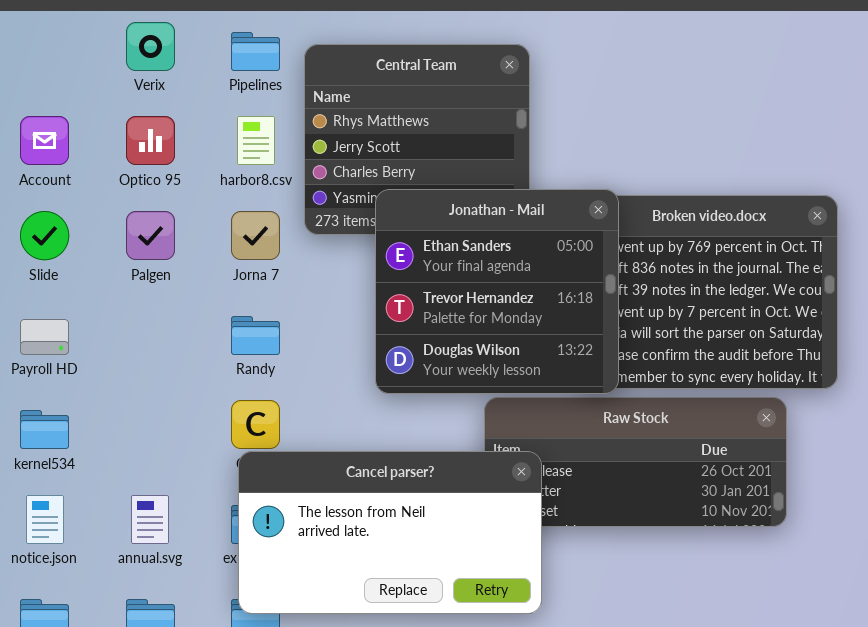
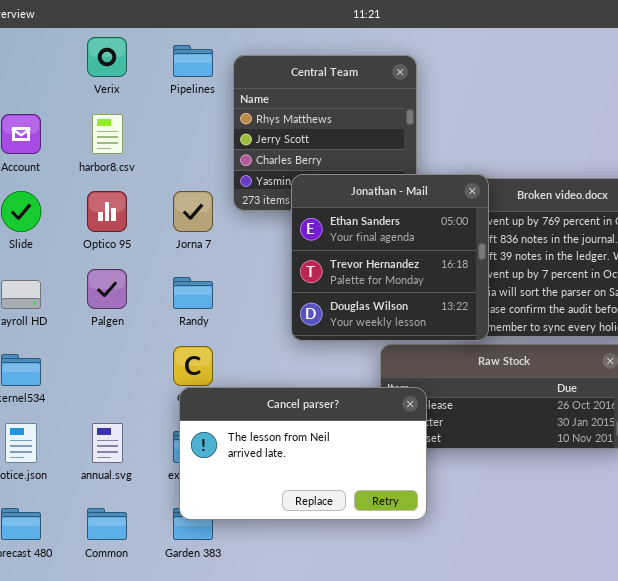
Optico 95: [126,116,175,165] -> [87,191,127,232], moved
harbor8.csv: [237,116,275,165] -> [92,114,123,154], moved
Palgen: [126,211,175,260] -> [87,269,127,309], moved

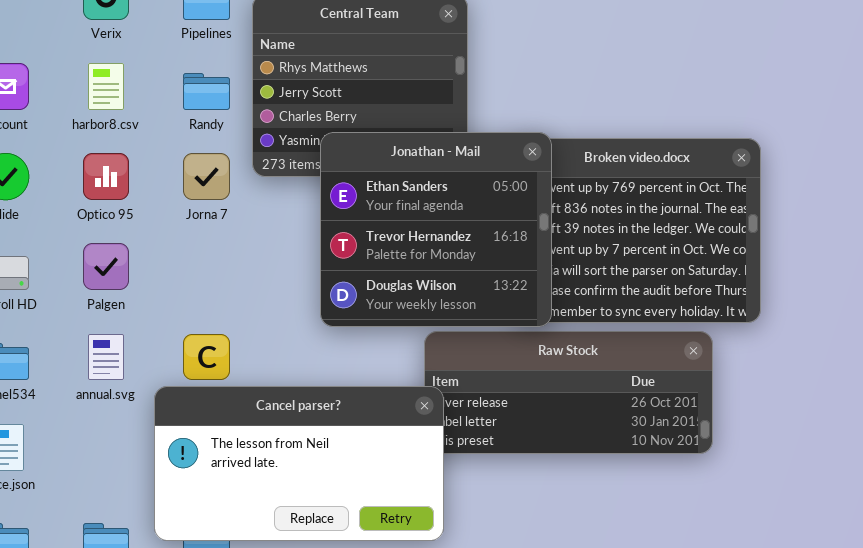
Randy: [173,277,213,309] -> [183,73,230,110], moved
Cancel parser?: [179,387,427,520] -> [154,386,444,541], moved
annual.svg: [92,423,123,463] -> [88,334,124,380], moved

